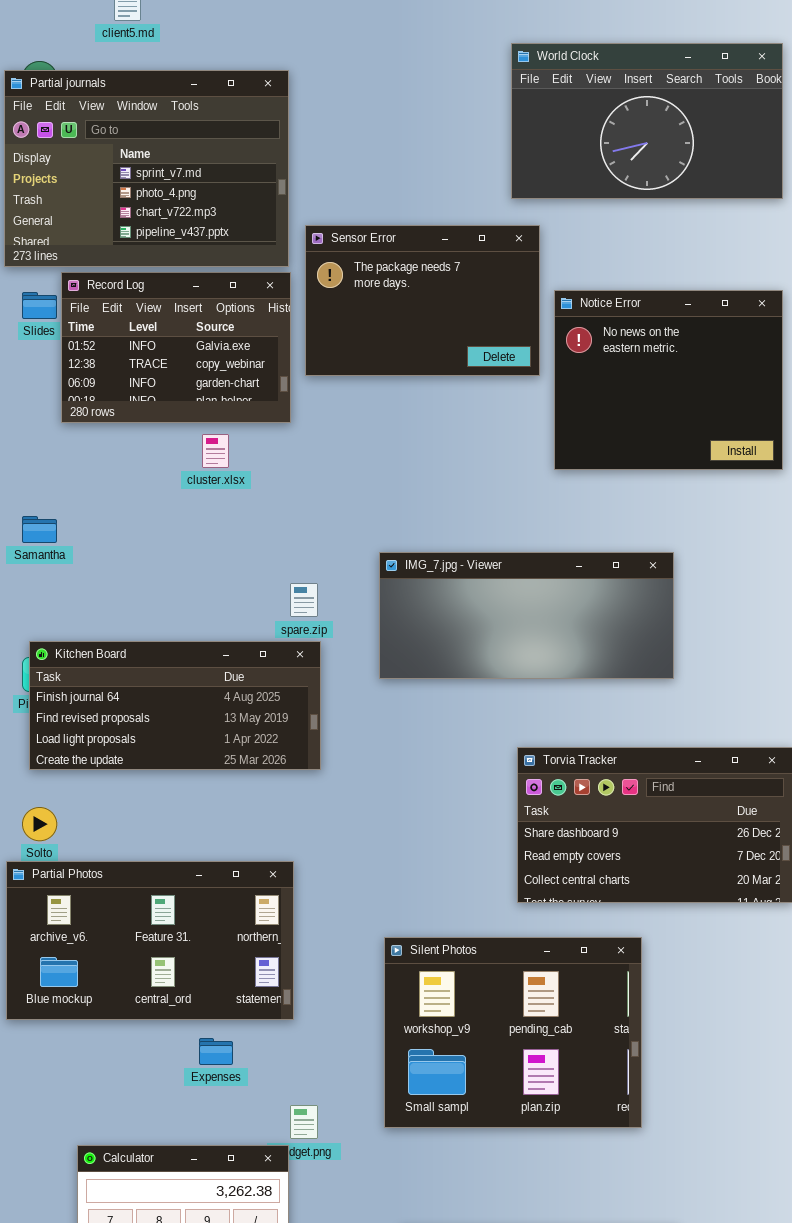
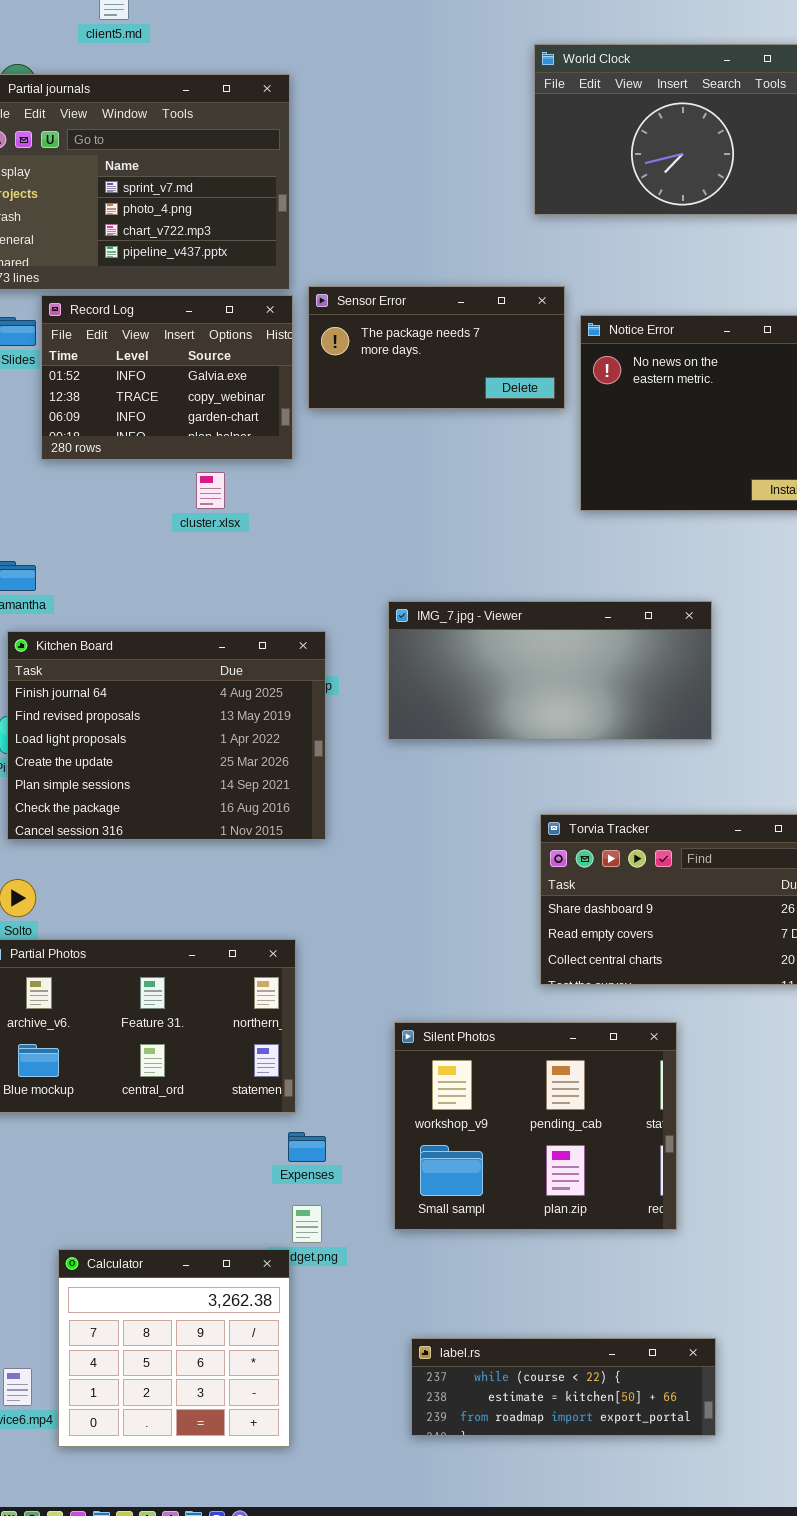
Sensor Error: [305,225,540,376] -> [308,286,565,409], resized
Kitchen Board: [29,641,321,770] -> [7,631,326,840], resized
Expenses: [199,1038,233,1065] -> [288,1132,326,1162], moved

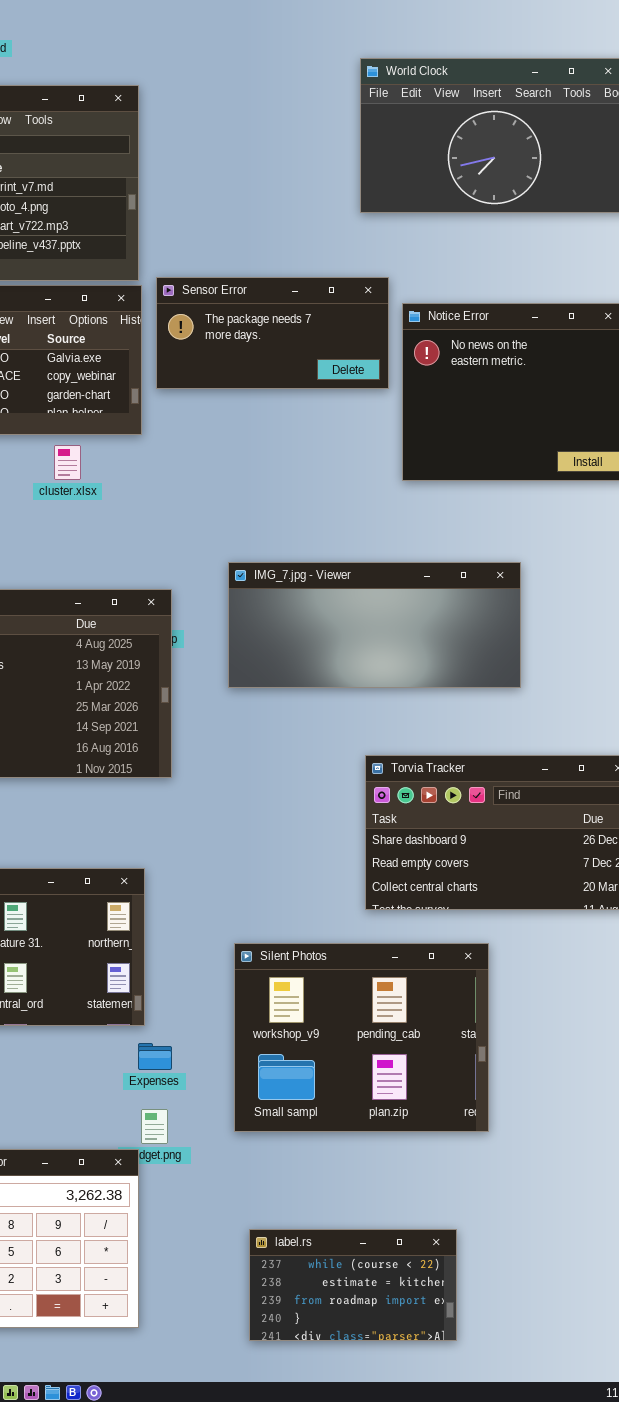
label.rs: [411,1338,716,1436] -> [249,1229,457,1341], resized

